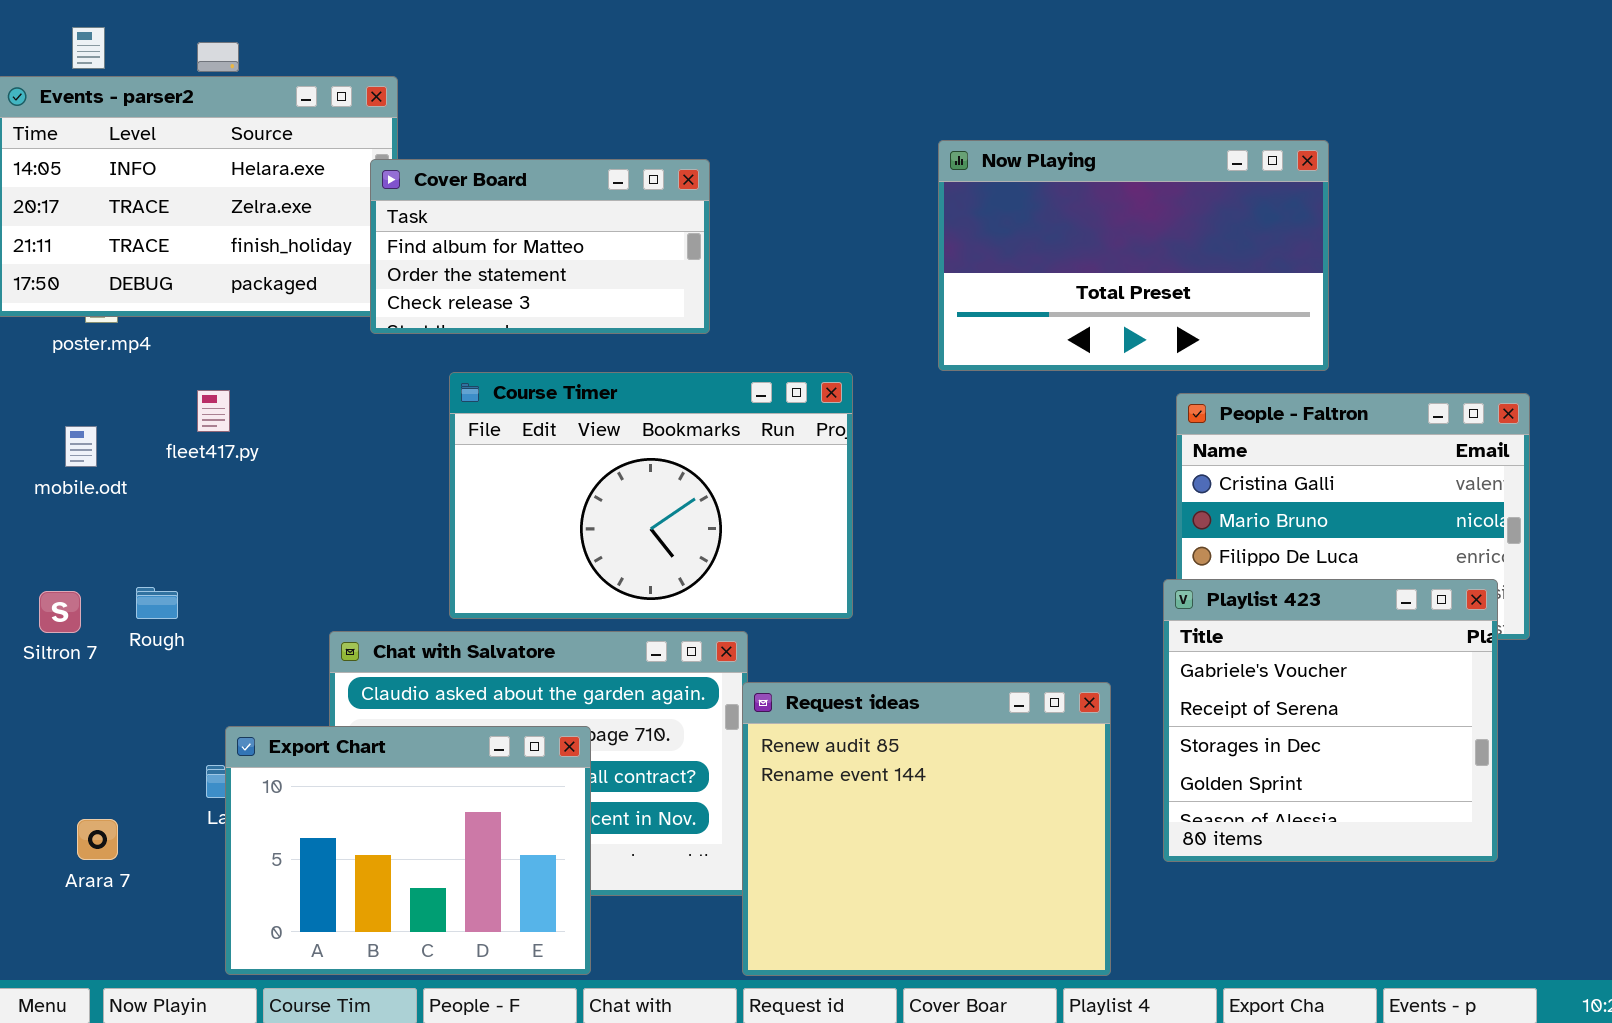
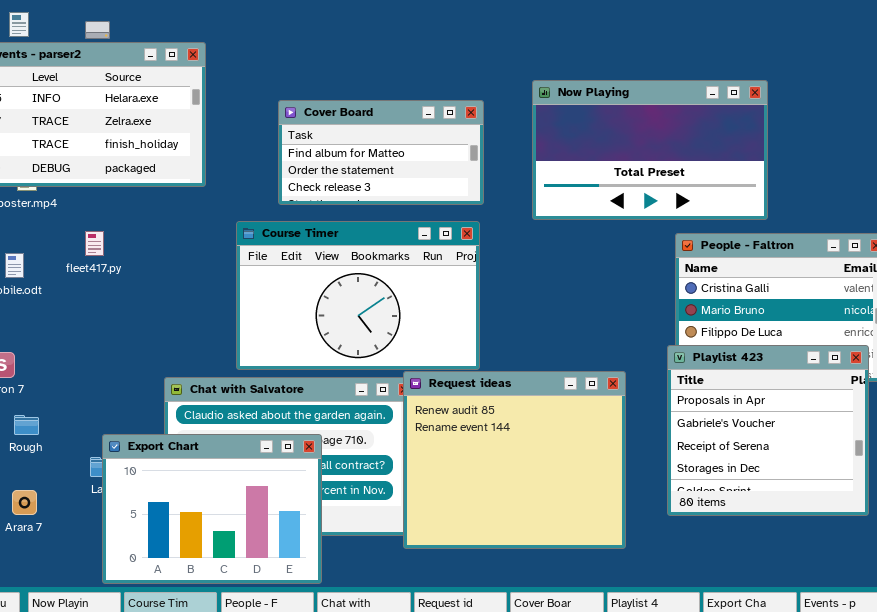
Cover Board: [370,159,710,334] -> [278,100,484,205], moved
Playlist 423: [1163,579,1498,862] -> [667,345,869,516], scrolled up 1 row
Rough: [136,587,178,619] -> [14,415,39,435], moved
Request ideas: [742,682,1111,976] -> [403,371,626,549], moved

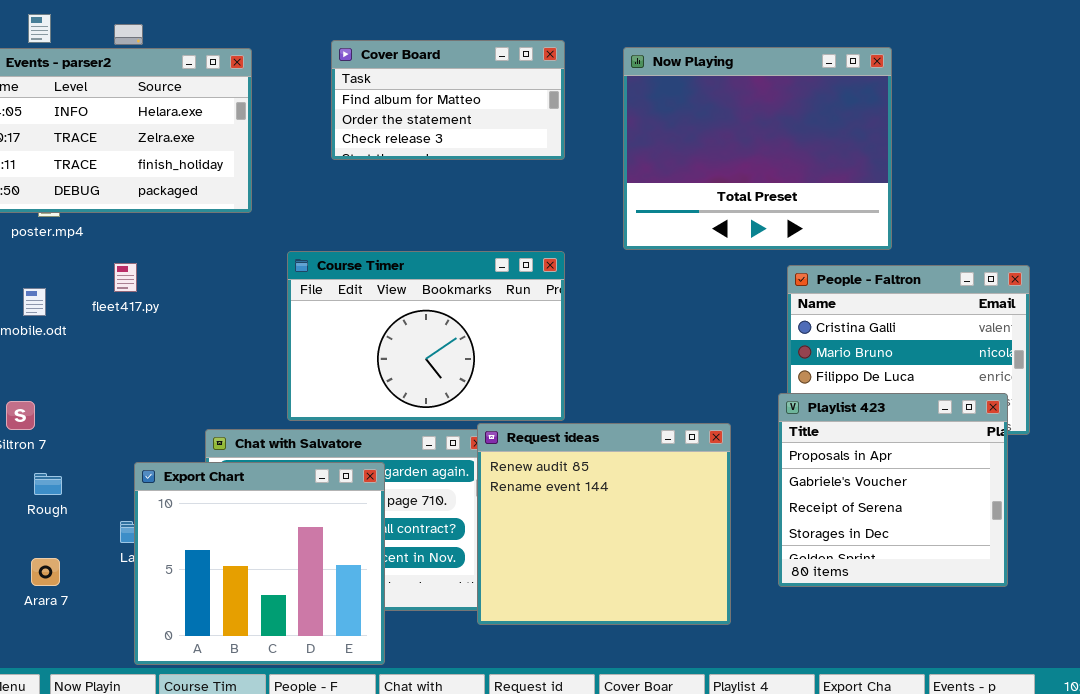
Now Playing: [532,80,768,220] -> [623,47,892,250], resized
Cover Board: [278,100,484,205] -> [331,40,565,160], moved
Export Chart: [102,434,322,584] -> [134,462,385,665], resized

